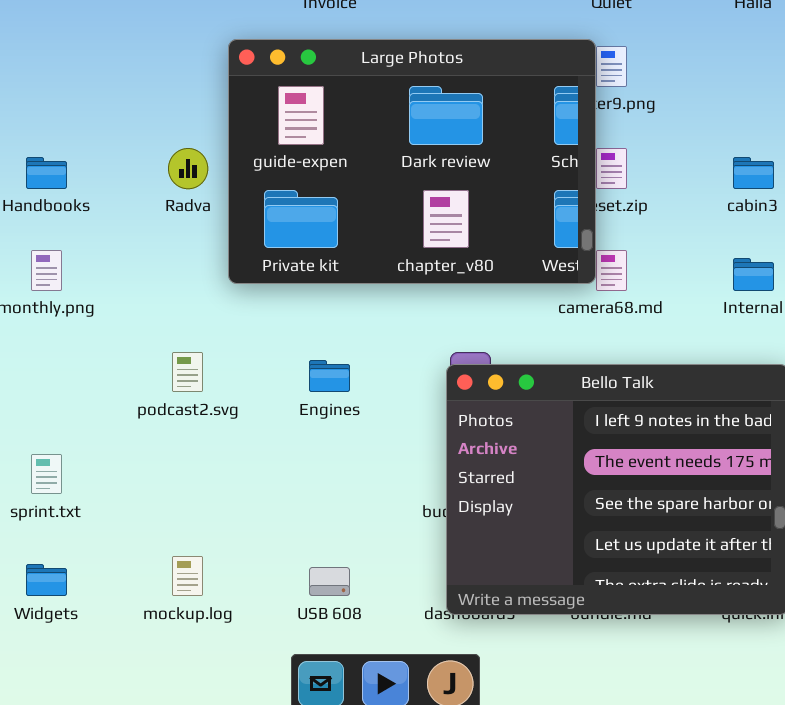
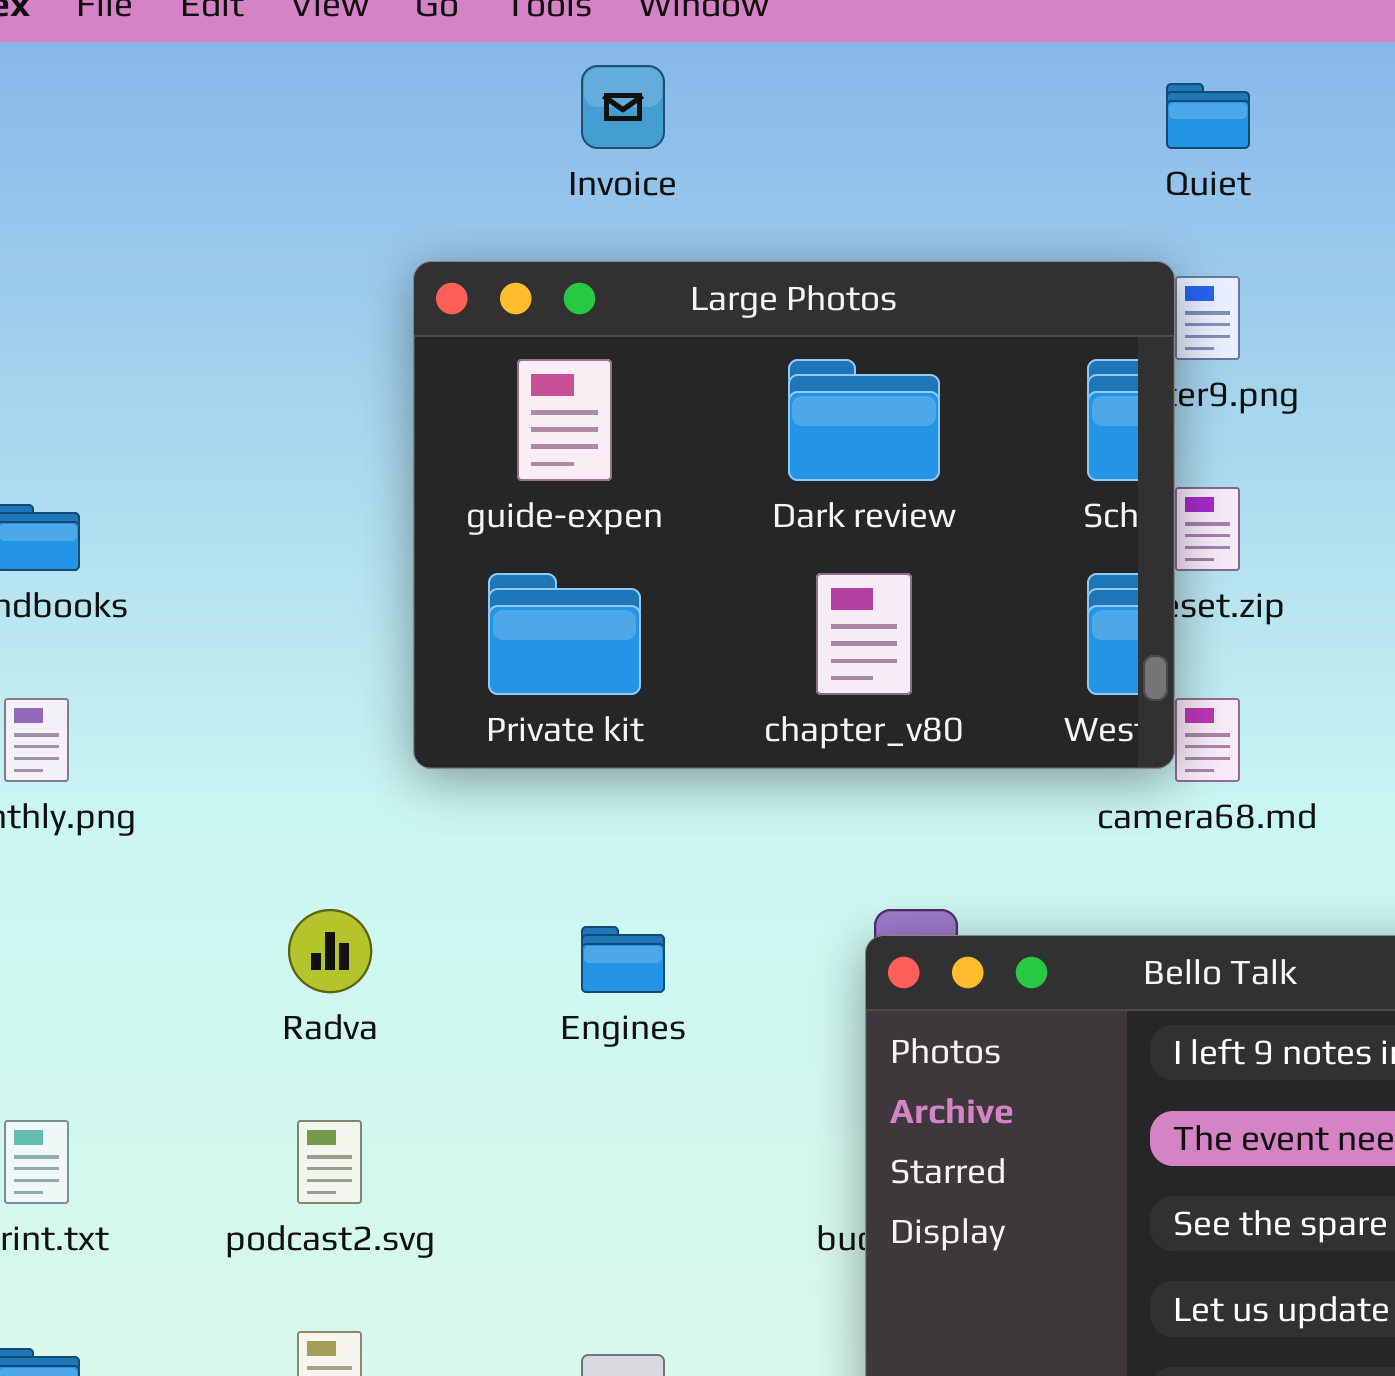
Radva: [168,148,208,189] -> [288,909,372,993], moved
podcast2.svg: [172,352,203,392] -> [297,1120,362,1204], moved

